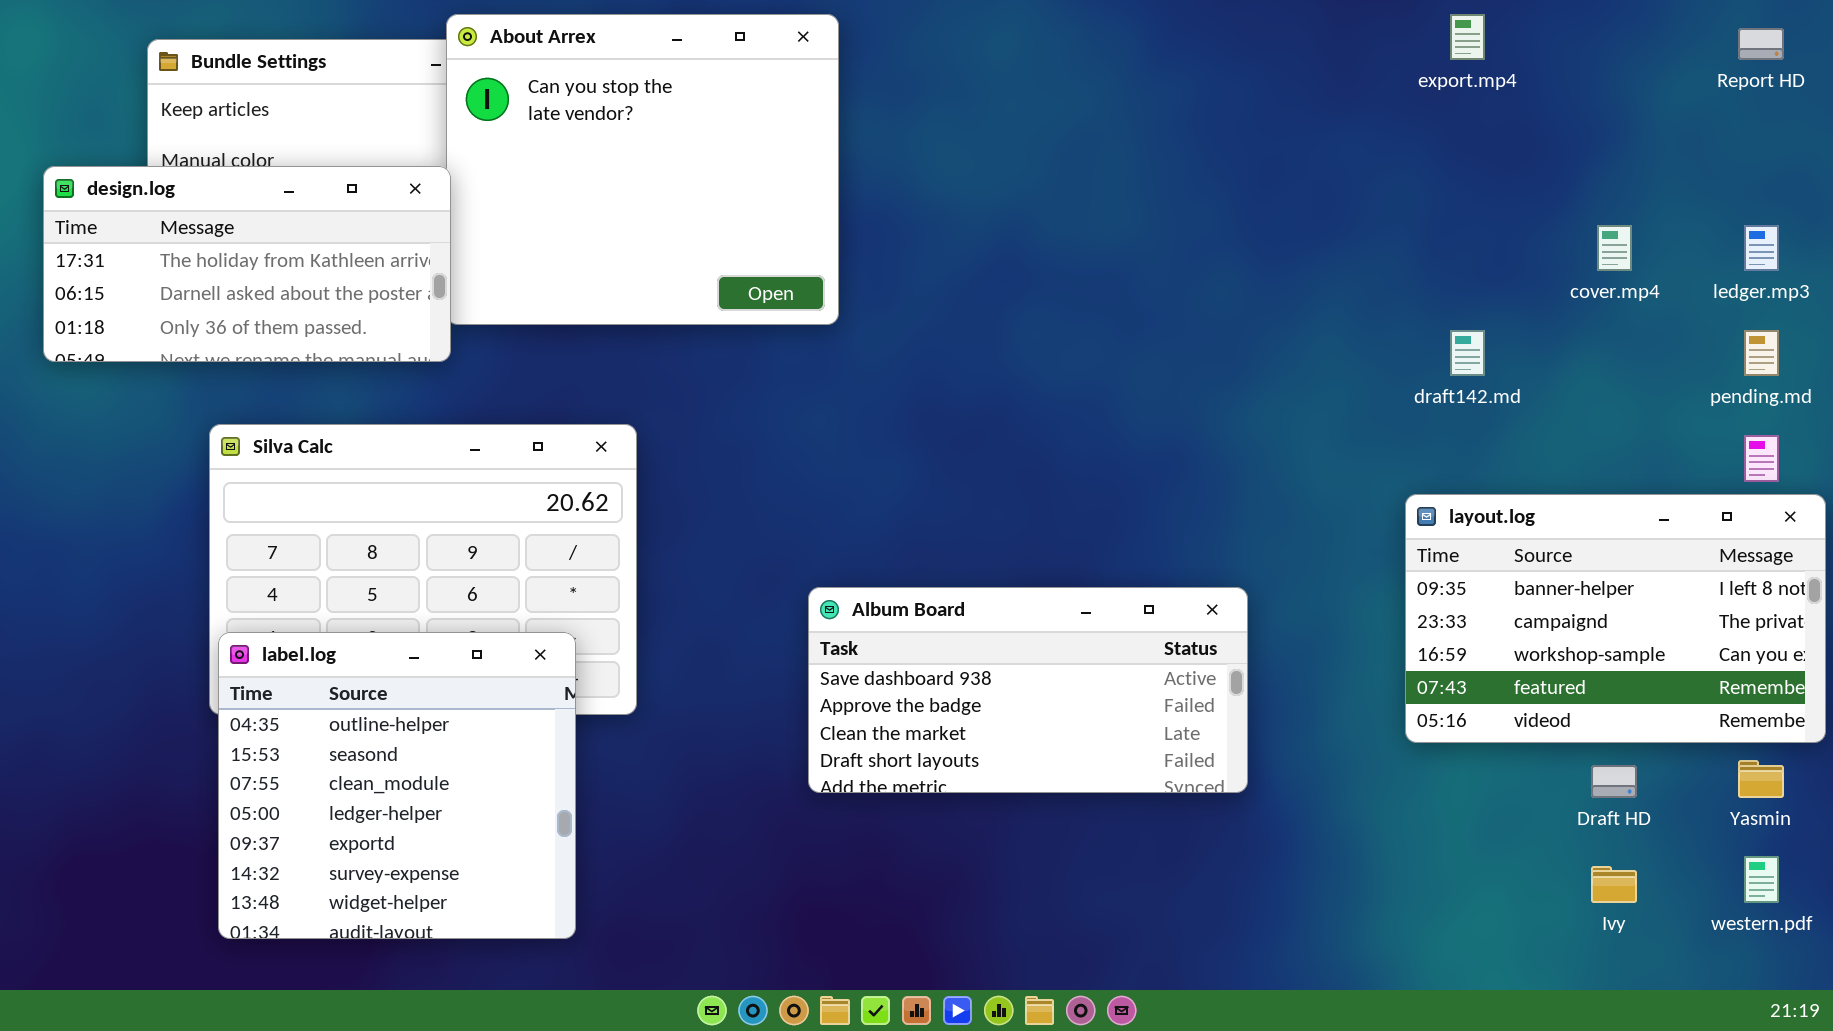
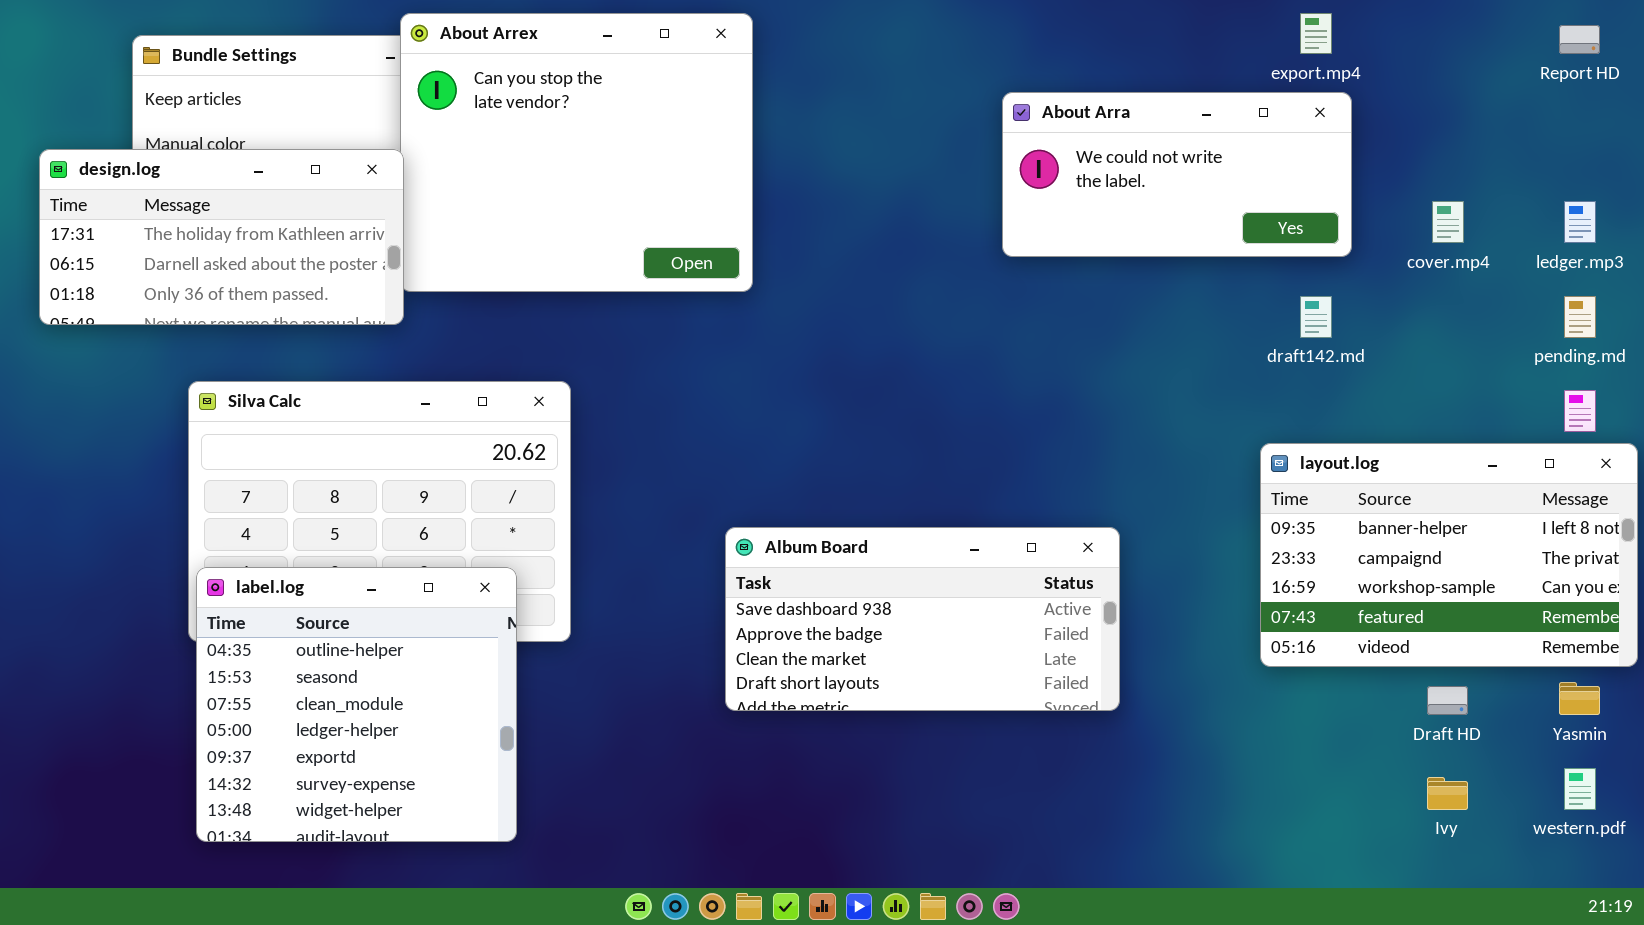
About Arra: none -> [1002,92,1352,257], opened

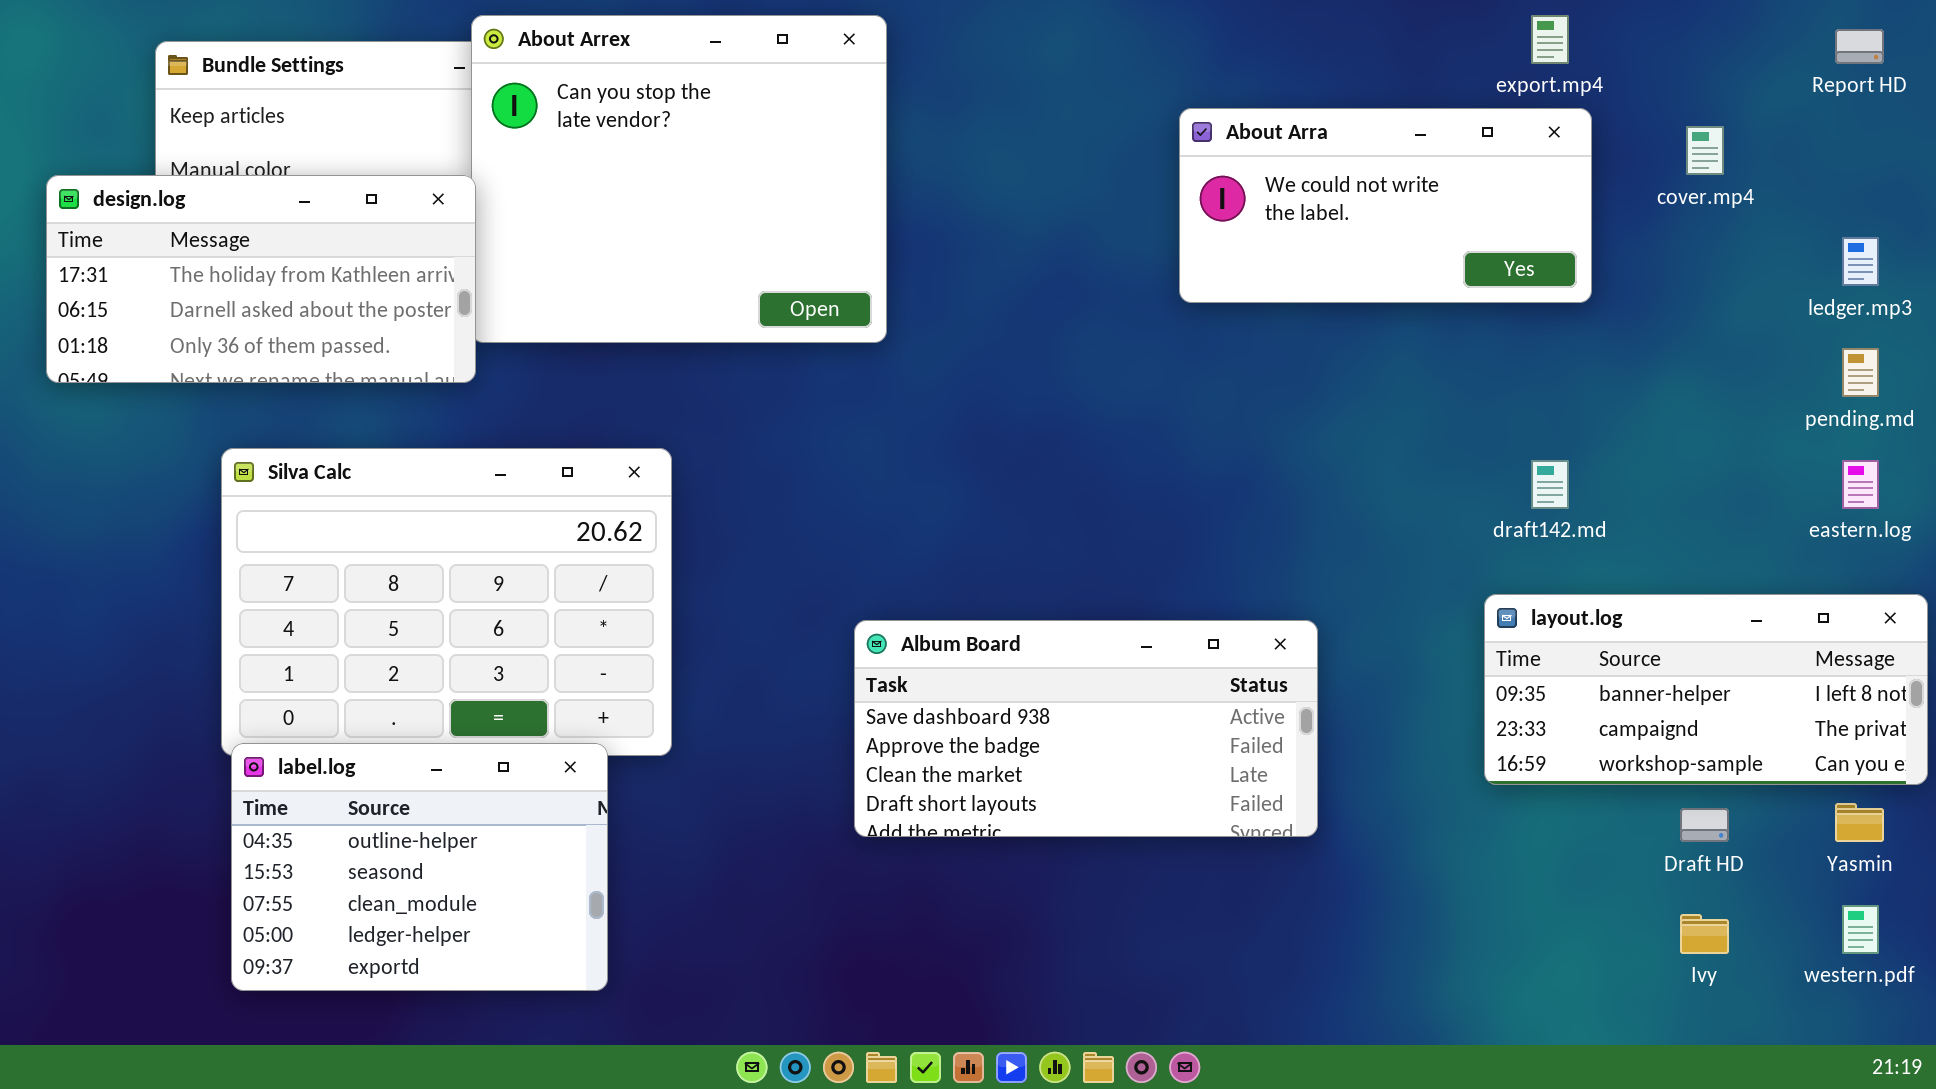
cover.mp4: [1432,201,1464,243] -> [1686,126,1724,175], moved
draft142.md: [1300,296,1332,338] -> [1531,460,1569,509], moved
layout.log: [1260,443,1638,667] -> [1484,594,1928,785], resized
label.log: [196,567,517,842] -> [231,743,608,991], resized

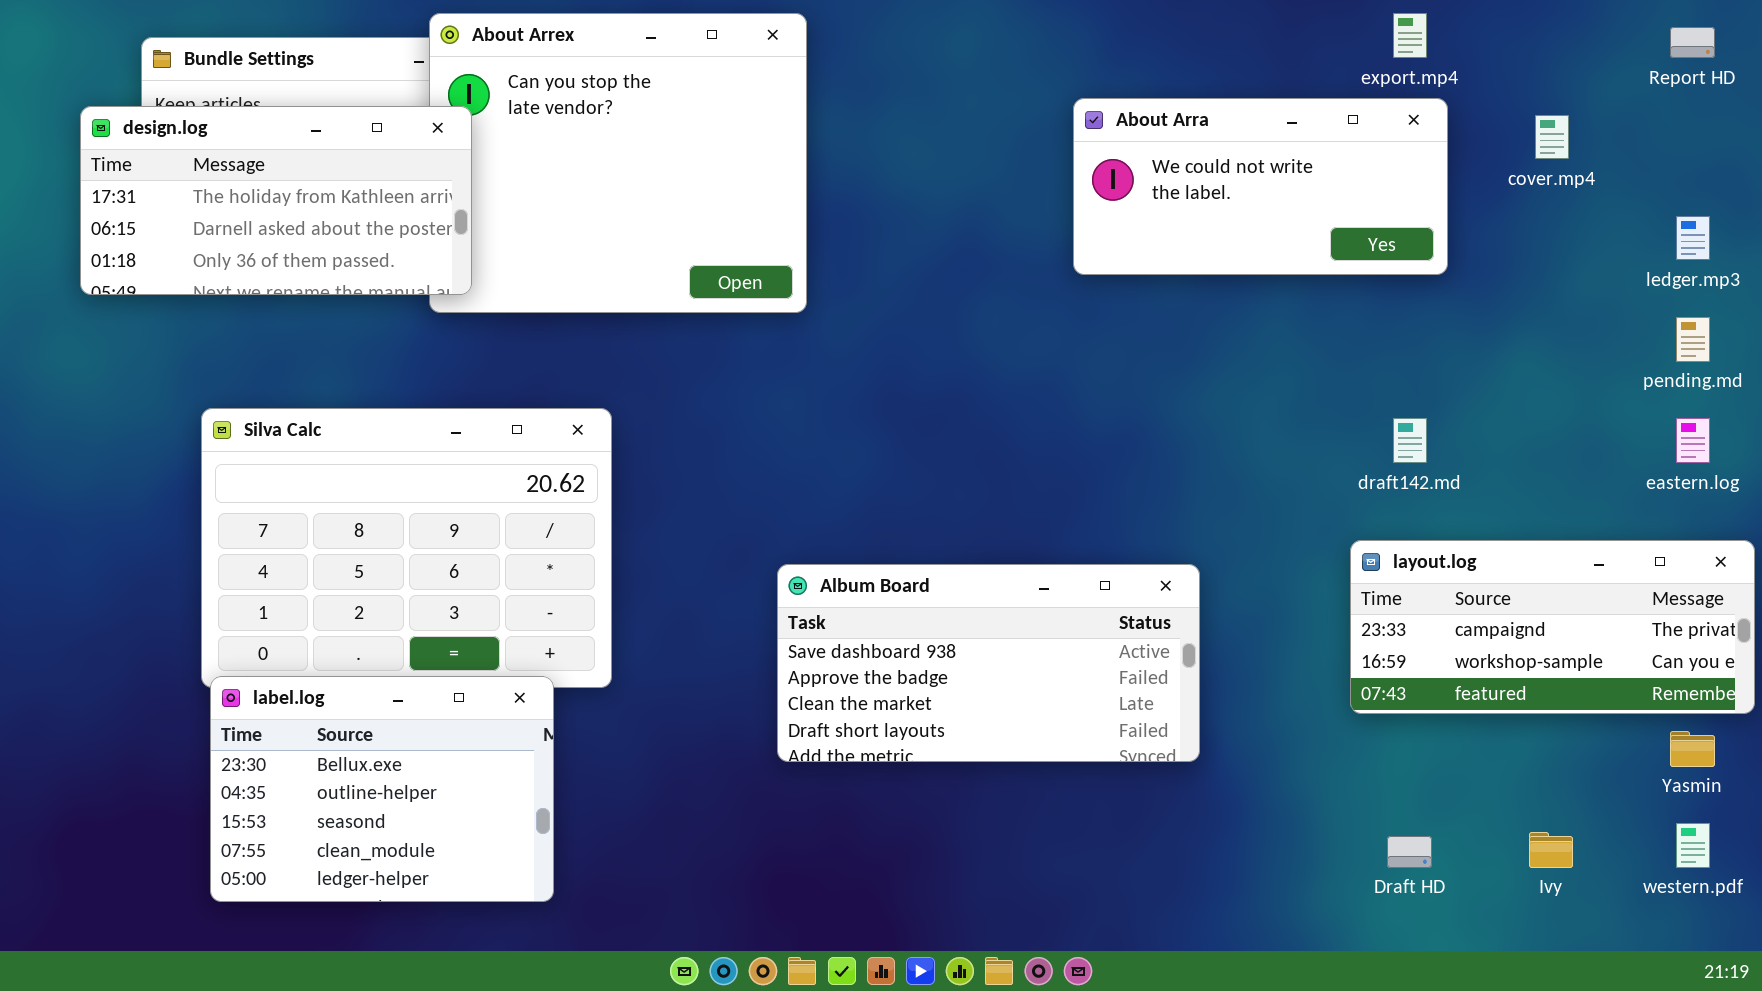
design.log: [46,175,476,383] -> [80,106,472,295], moved
layout.log: [1484,594,1928,785] -> [1350,540,1755,714], scrolled down 1 row
label.log: [231,743,608,991] -> [210,676,554,902], scrolled up 1 row
Draft HD: [1680,808,1729,842] -> [1387,836,1432,868], moved

